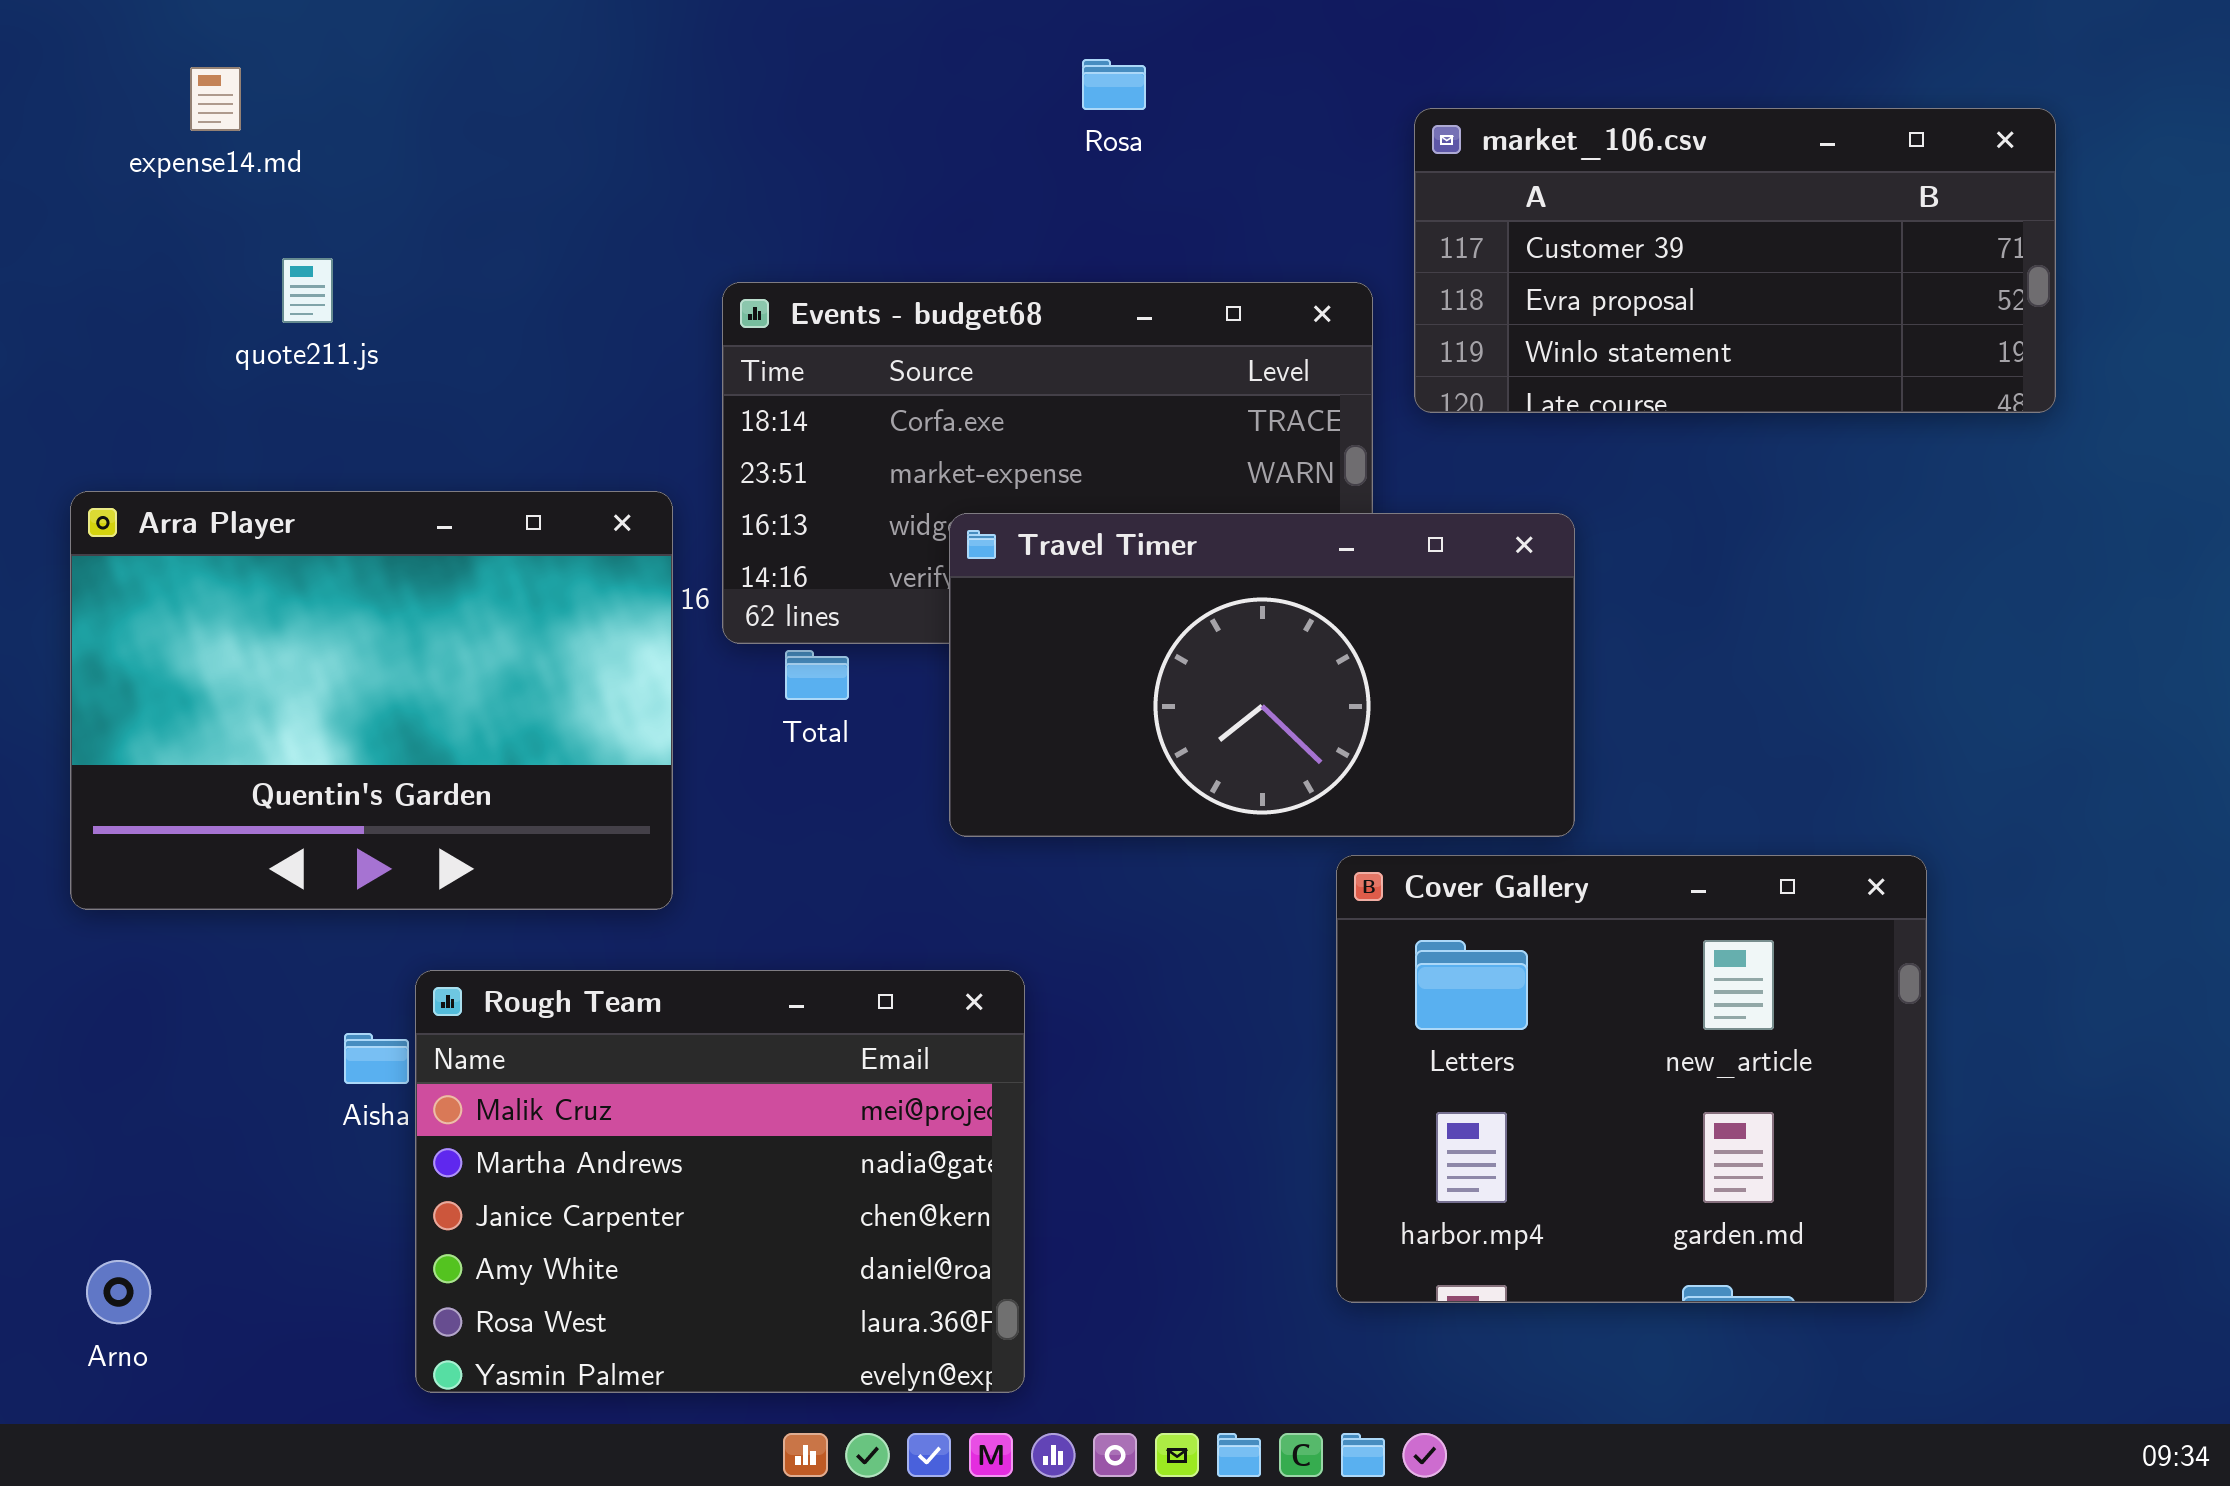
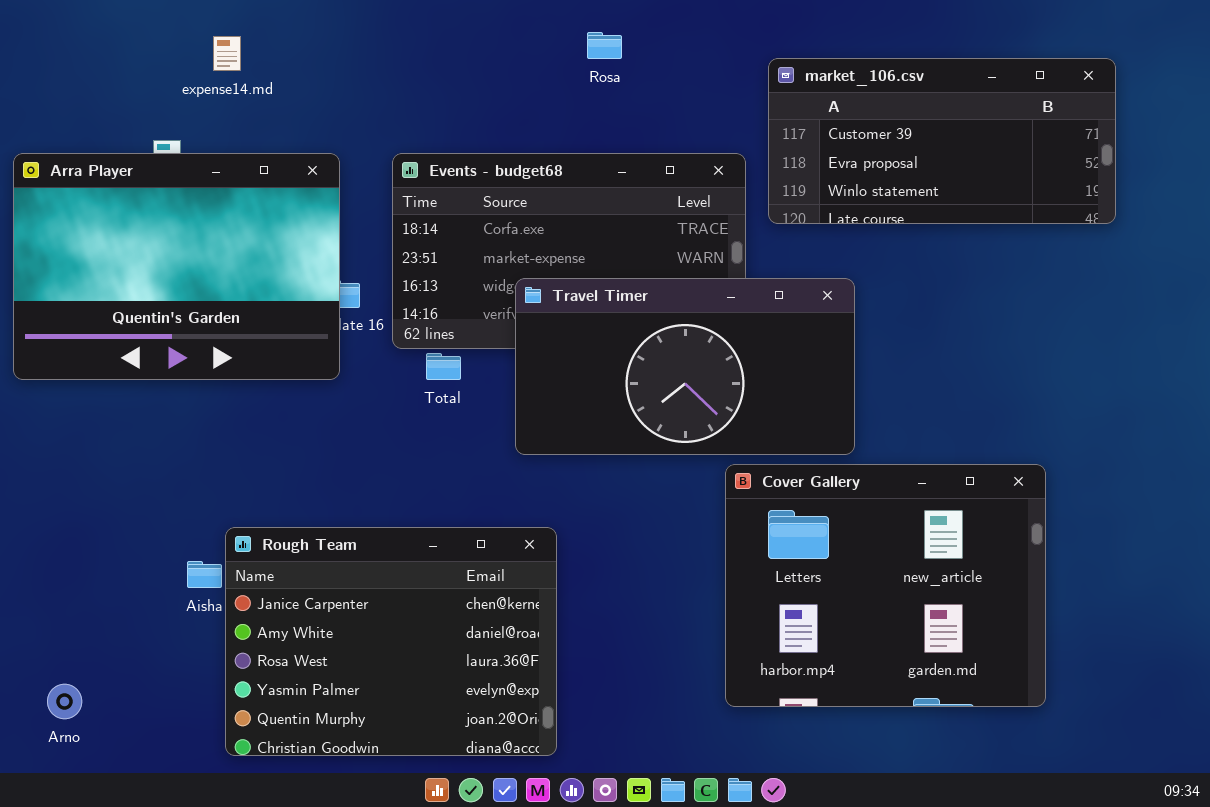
expense14.md: [190,67,241,131] -> [213,36,241,71], moved
Arra Player: [70,491,673,910] -> [13,153,340,380], moved
Rough Team: [415,970,1025,1393] -> [225,527,557,756], scrolled down 2 rows

